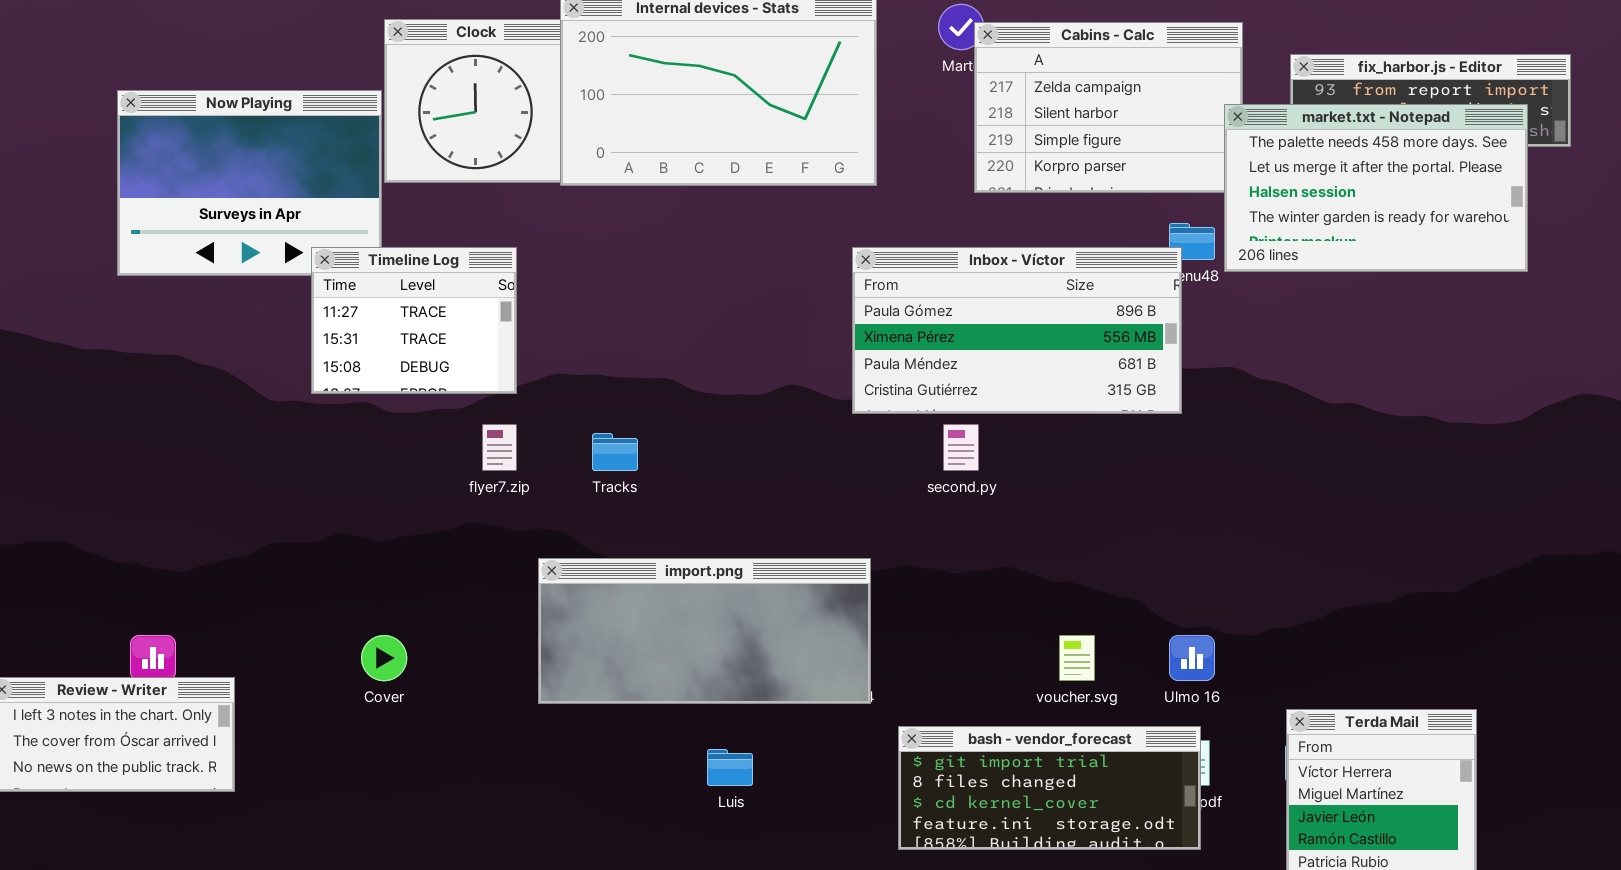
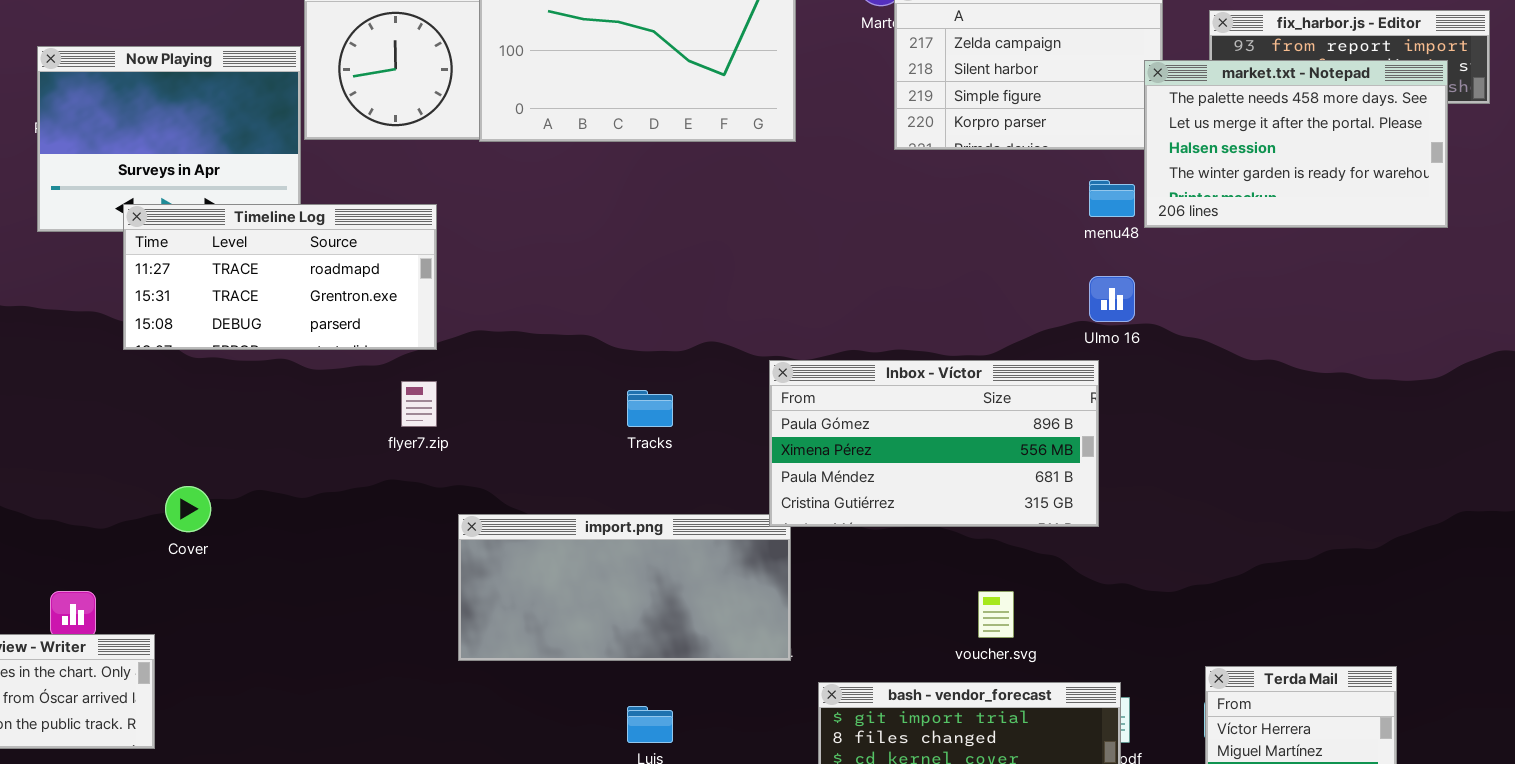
Timeline Log: [311,247,517,394] -> [123,204,437,350], resized
Inbox - Víctor: [852,247,1182,414] -> [769,360,1099,527], moved
Tracks: [592,433,638,471] -> [627,390,673,427], moved
Cover: [361,635,407,681] -> [165,486,211,532], moved
Ulmo 16: [1169,635,1215,681] -> [1089,276,1135,322], moved

